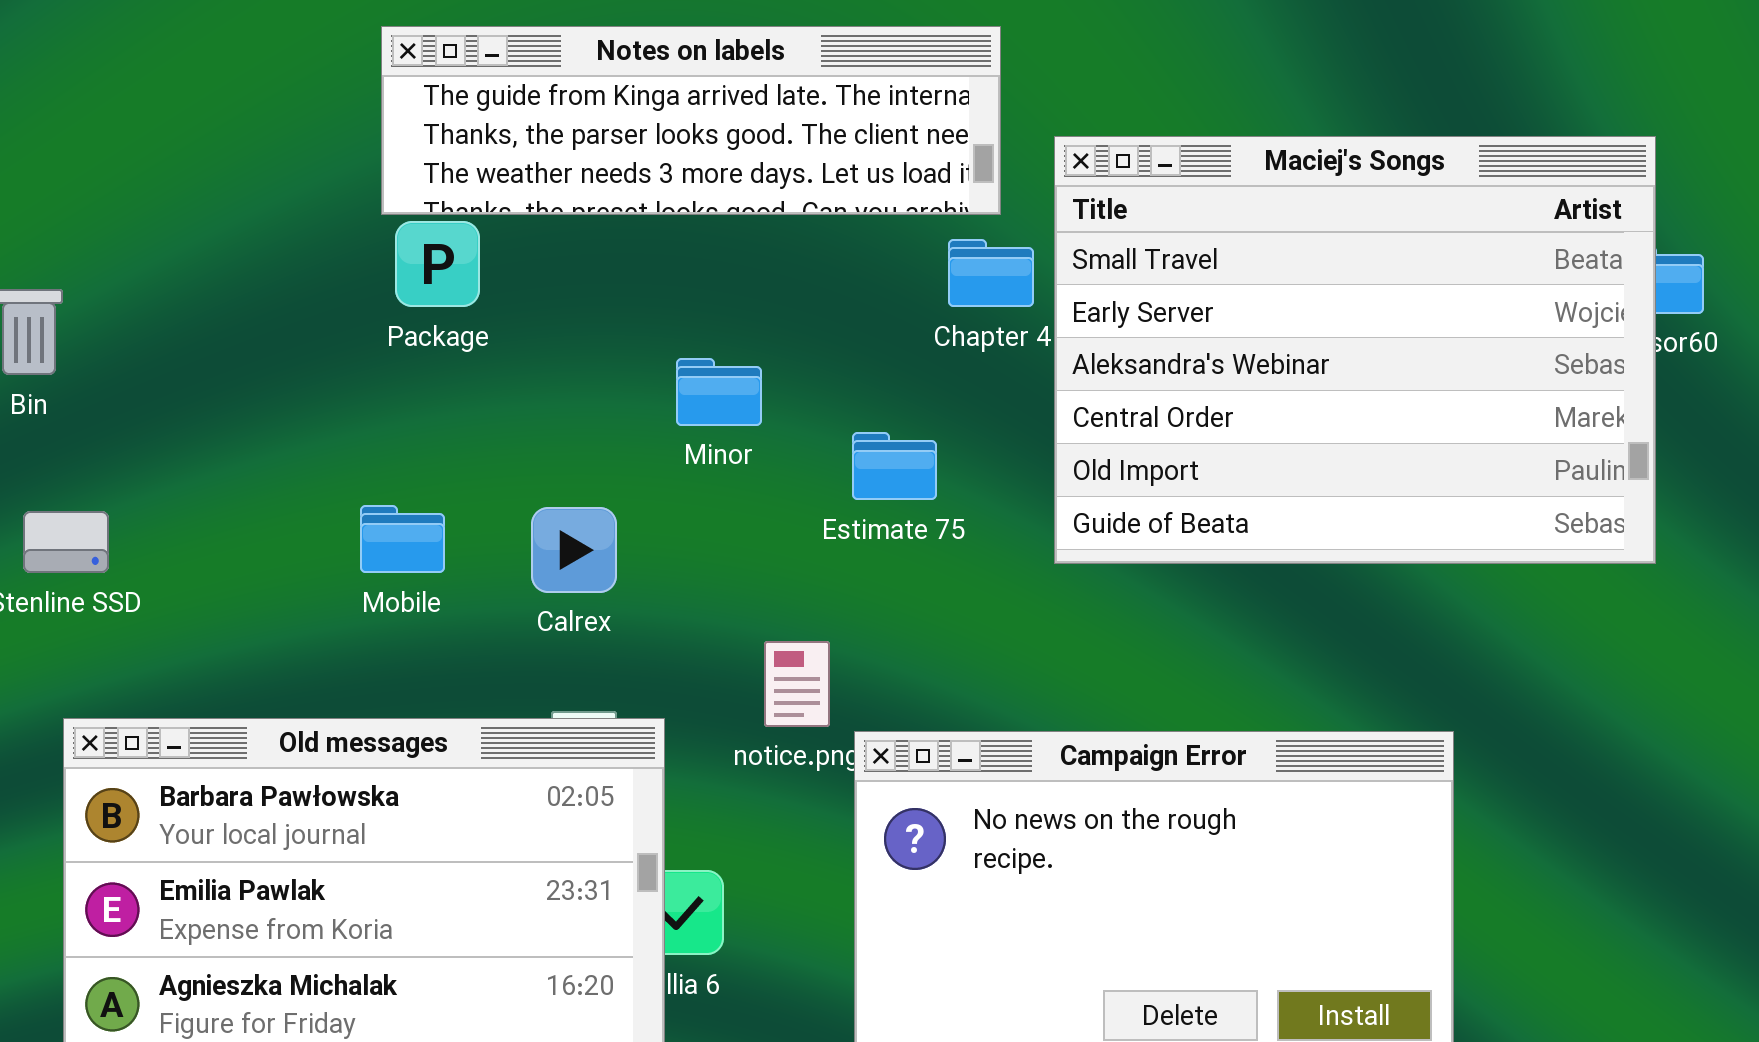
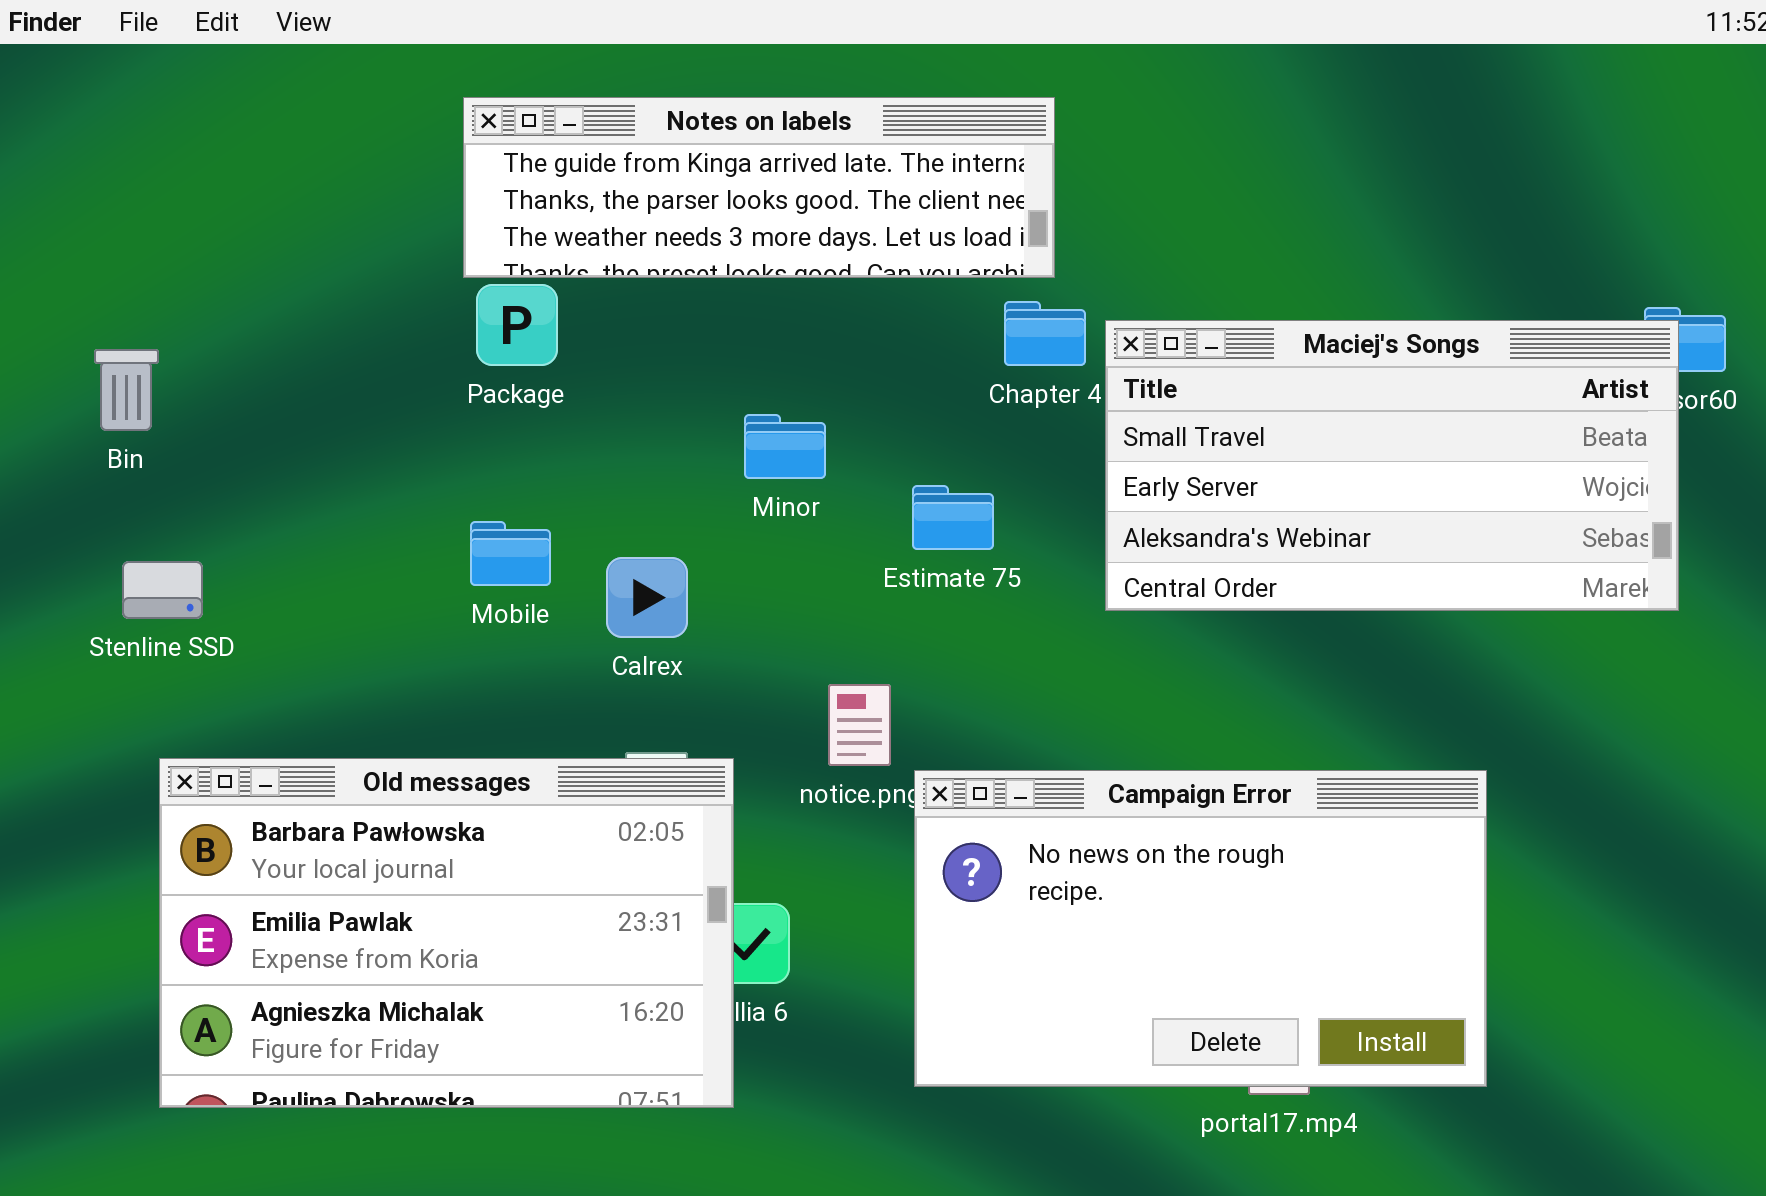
Maciej's Songs: [1054,136,1656,564] -> [1105,320,1679,611], resized
Mobile: [360,505,445,573] -> [470,521,551,586], moved

